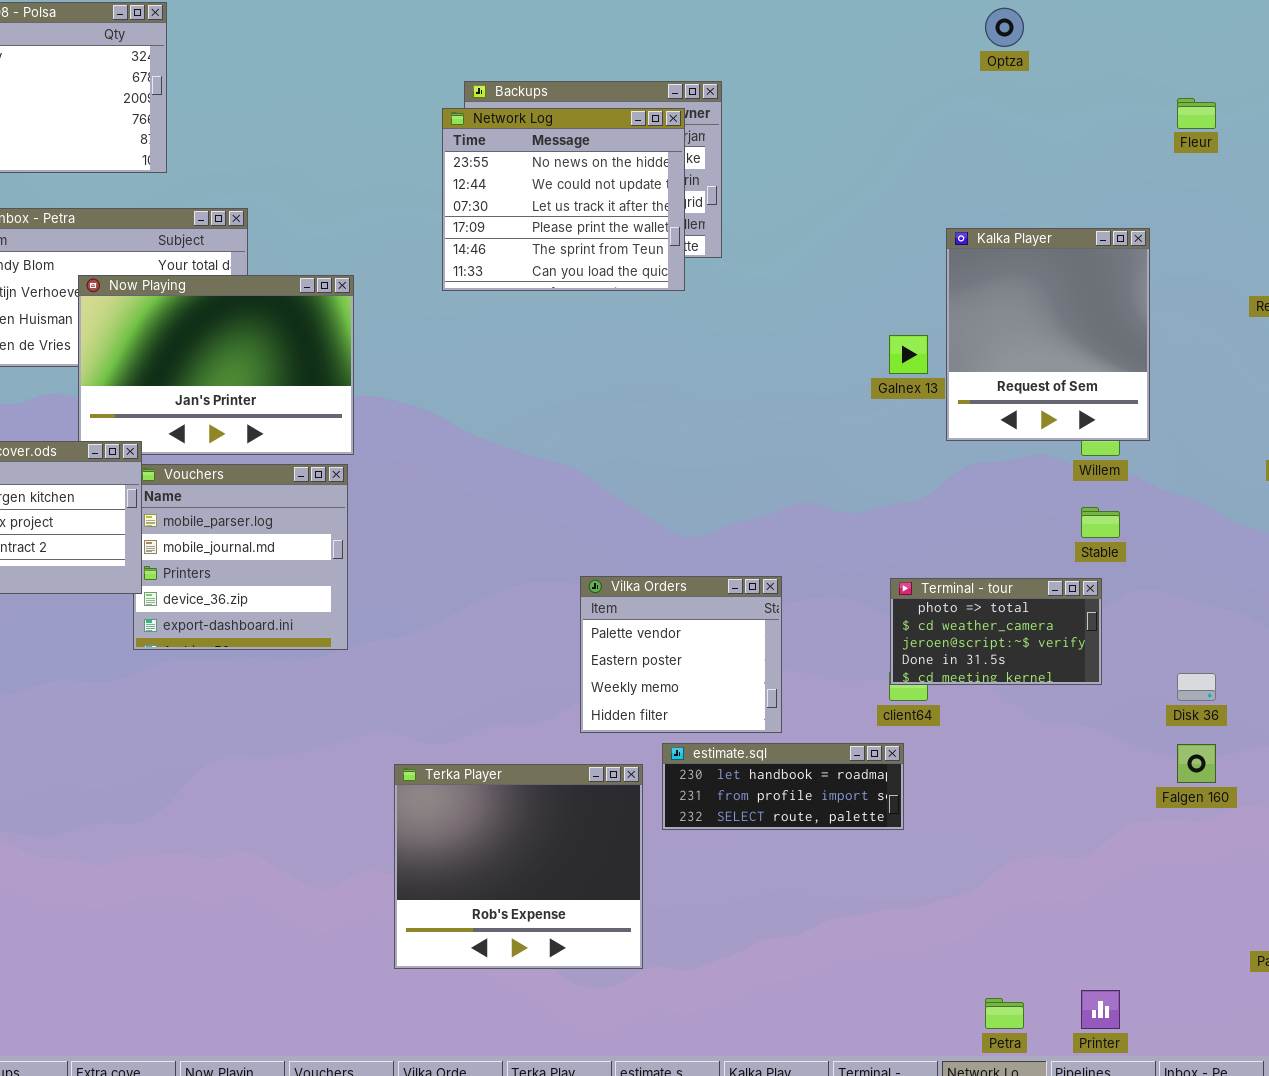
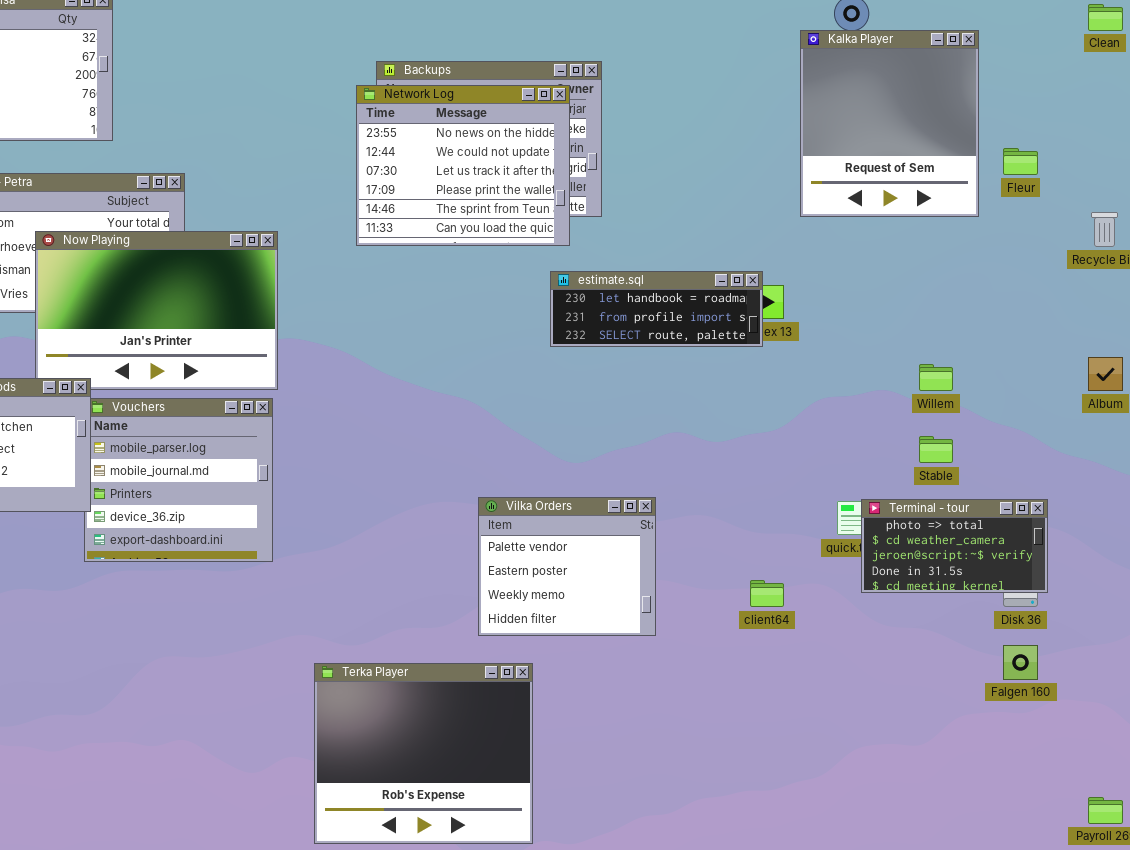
Fleur: [1177,98,1216,129] -> [1003,148,1038,175], moved
Kalka Player: [946,228,1150,441] -> [800,30,979,217], moved
Terminal - tour: [890,578,1102,685] -> [861,499,1048,593], moved
estimate.sql: [662,743,904,830] -> [550,271,763,347], moved

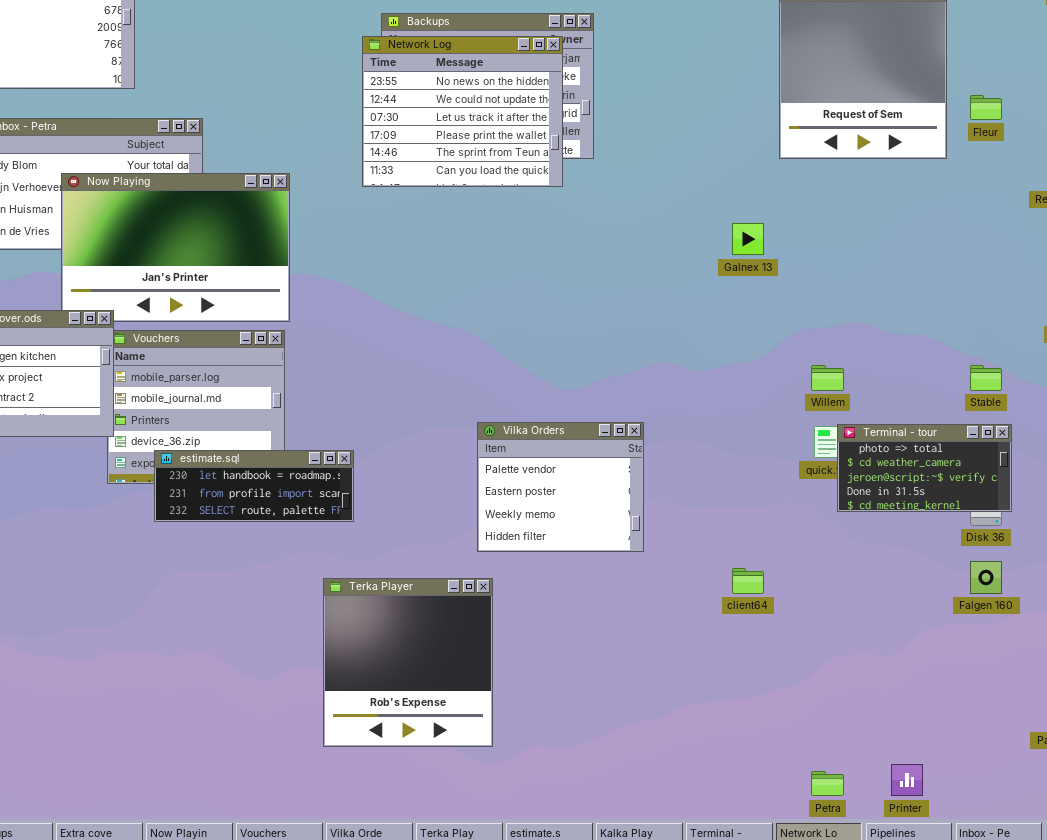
estimate.sql: [550,271,763,347] -> [154,450,354,522], moved
Willem: [919,364,953,391] -> [811,365,844,391], moved
Stable: [919,436,953,463] -> [970,365,1002,391], moved
client64: [750,580,784,607] -> [732,568,764,594], moved
Terka Player: [314,663,533,844] -> [323,578,493,747], resized

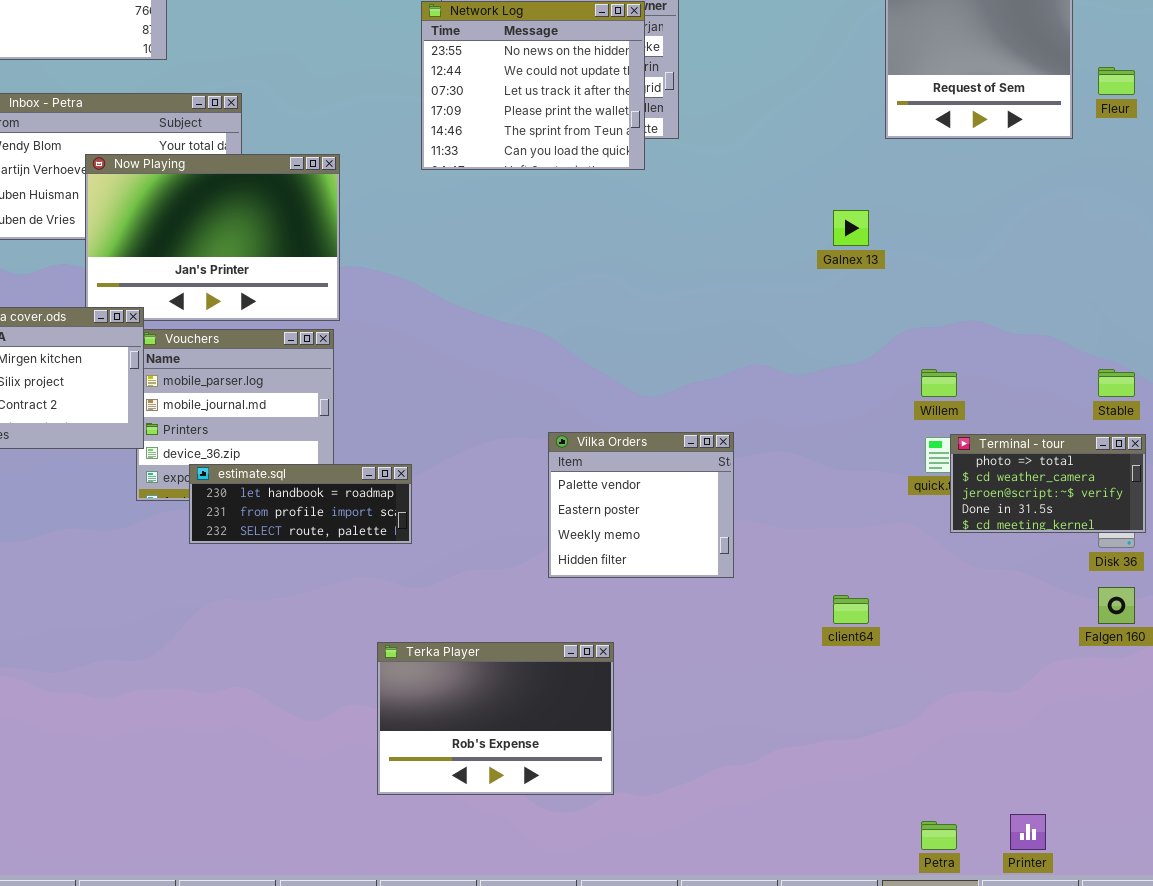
Terka Player: [323,578,493,747] -> [377,642,614,795], resized

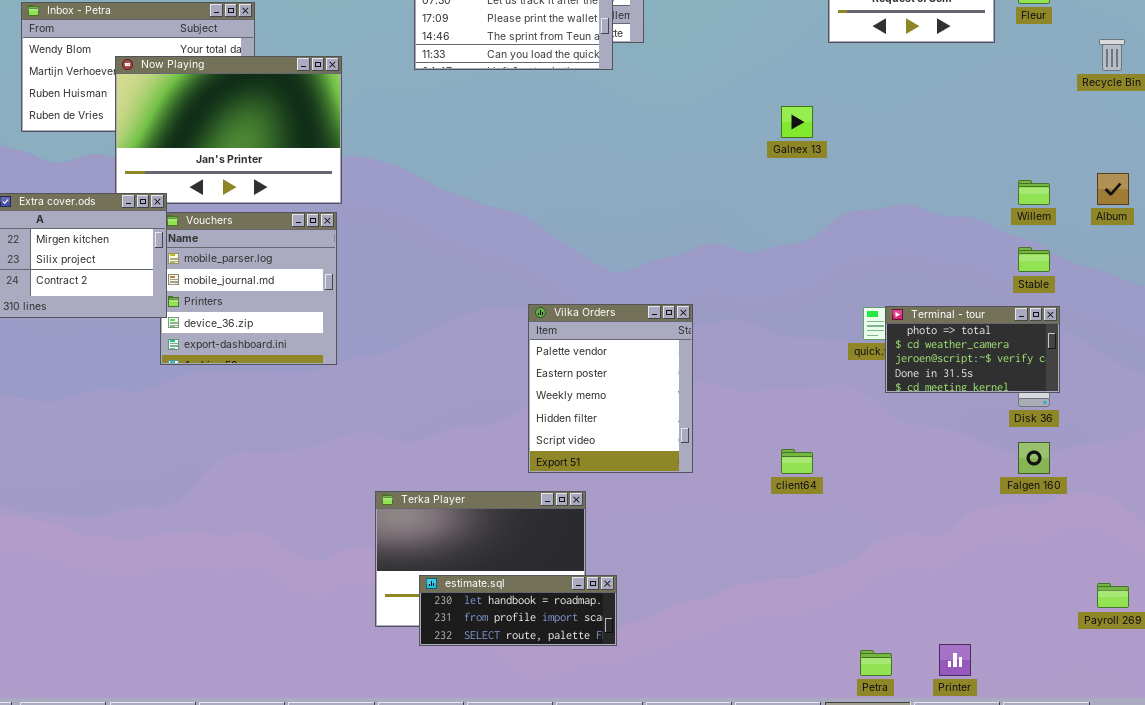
Willem: [921,369,957,397] -> [1018,180,1050,205], moved
Vilka Orders: [548,432,734,578] -> [528,304,693,473], resized
estimate.sql: [189,464,412,544] -> [419,575,617,646], moved

